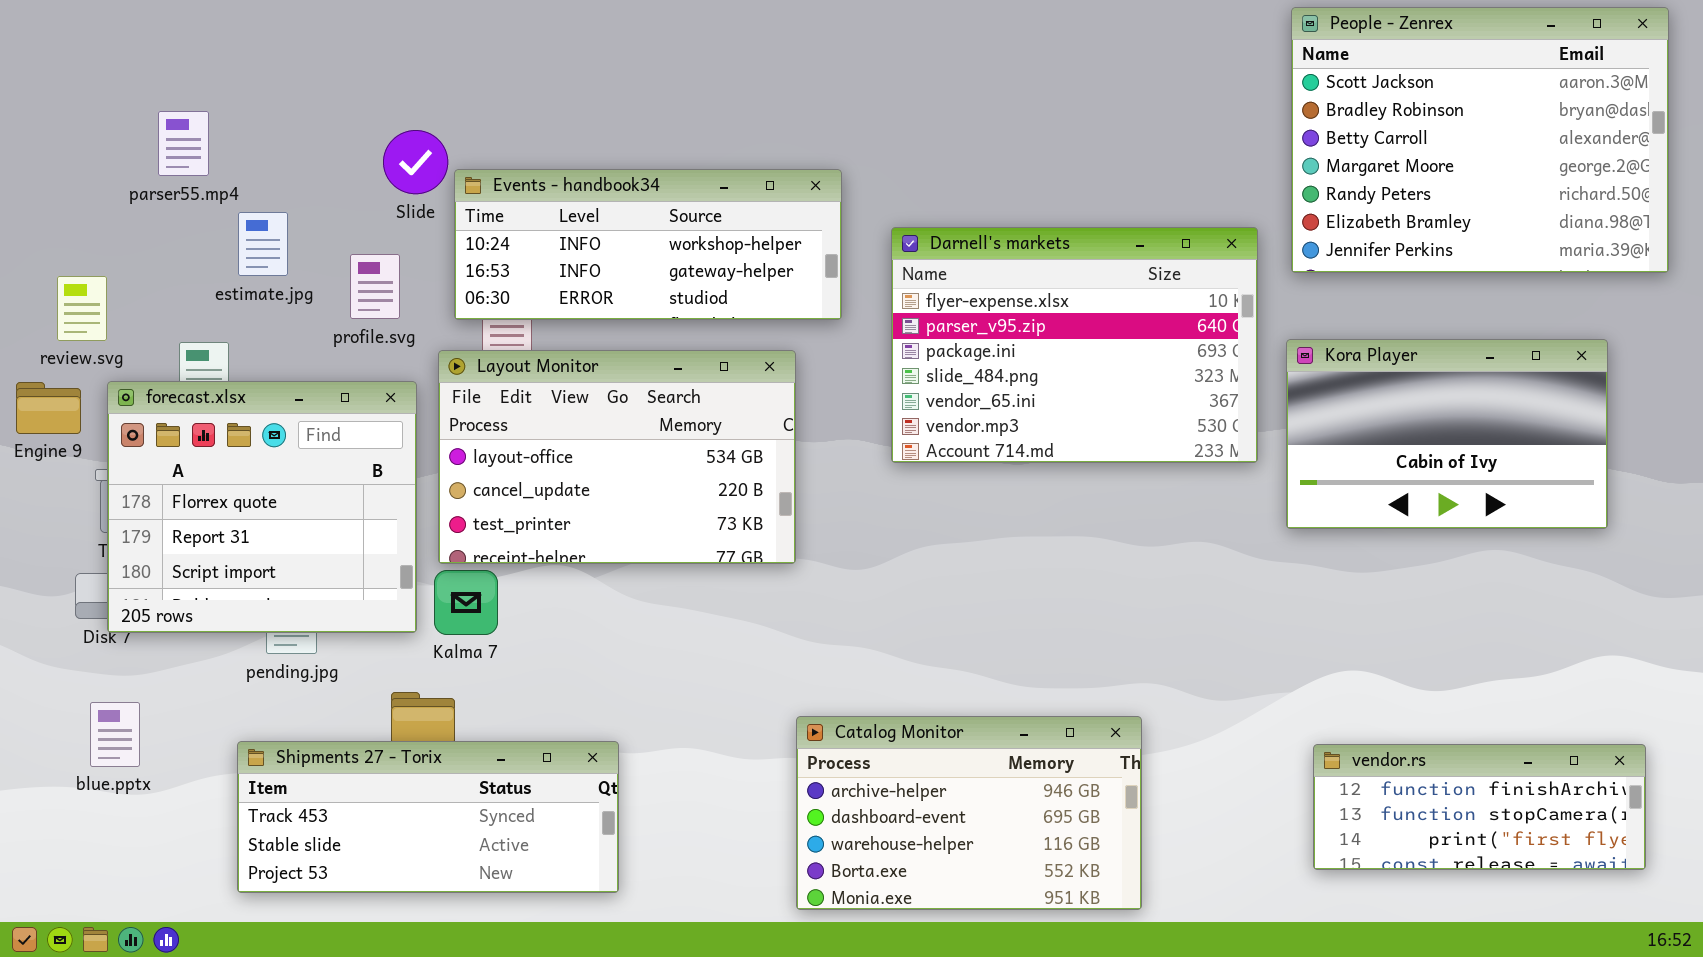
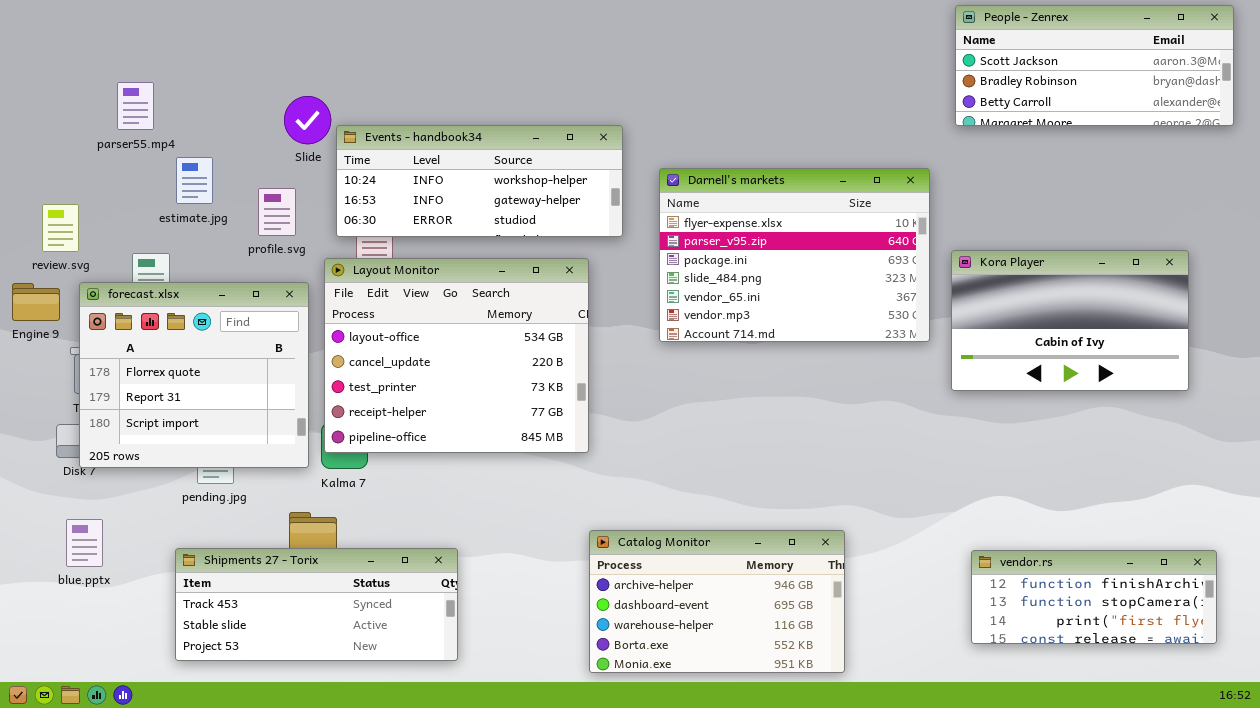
People - Zenrex: [1291,7,1669,273] -> [955,5,1234,126], resized
Layout Monitor: [438,350,796,564] -> [324,258,589,453], resized

